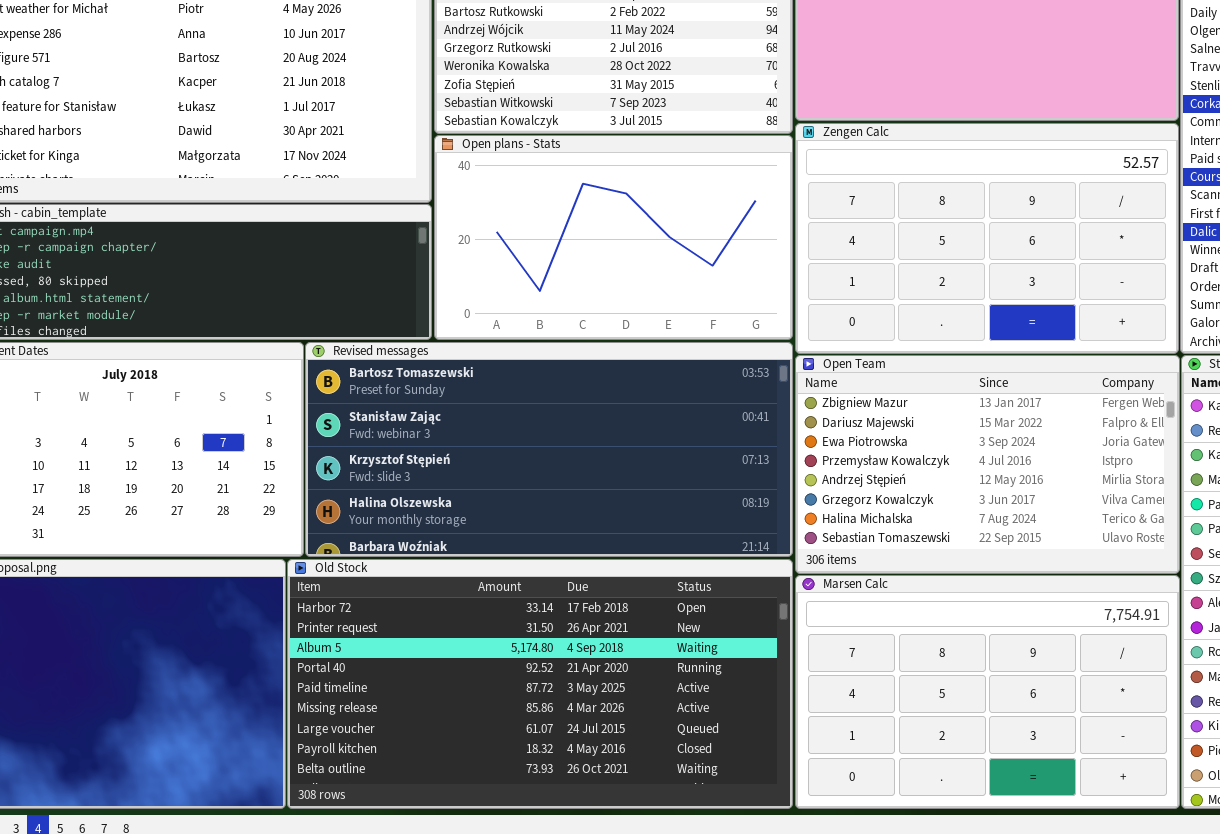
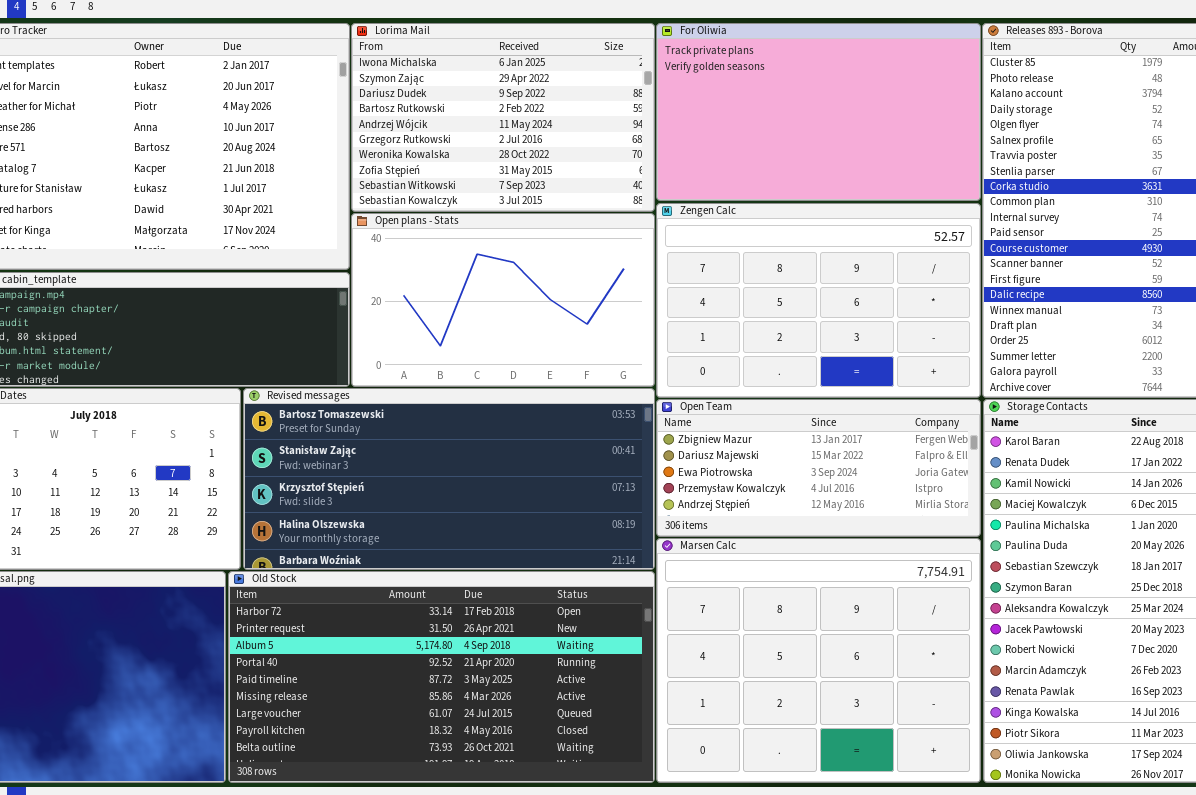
Open Team: [795,355,1180,574] -> [656,399,981,537], resized
Marsen Calc: [795,575,1180,809] -> [656,538,981,783], resized

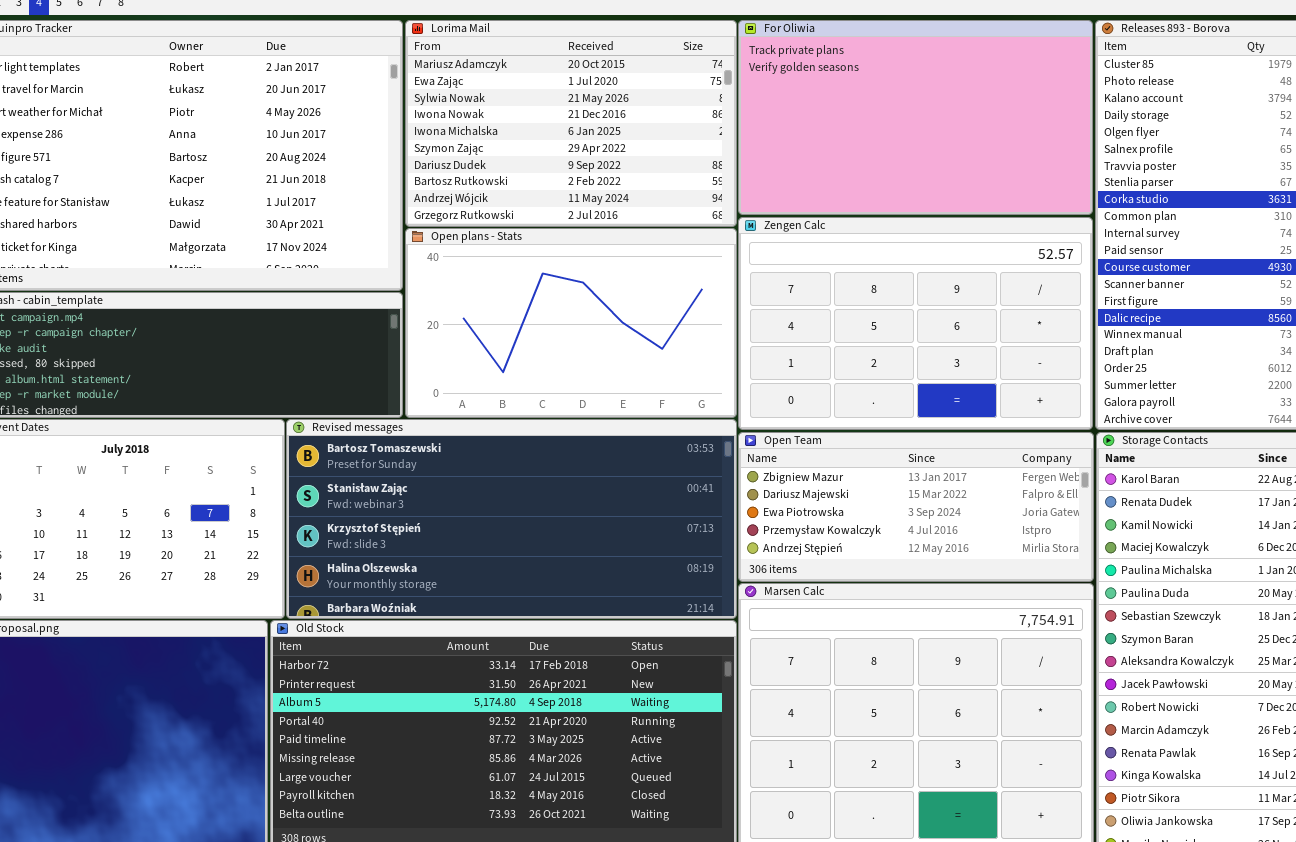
Lorima Mail: [351,23,655,212] -> [405,20,737,227], scrolled up 4 rows

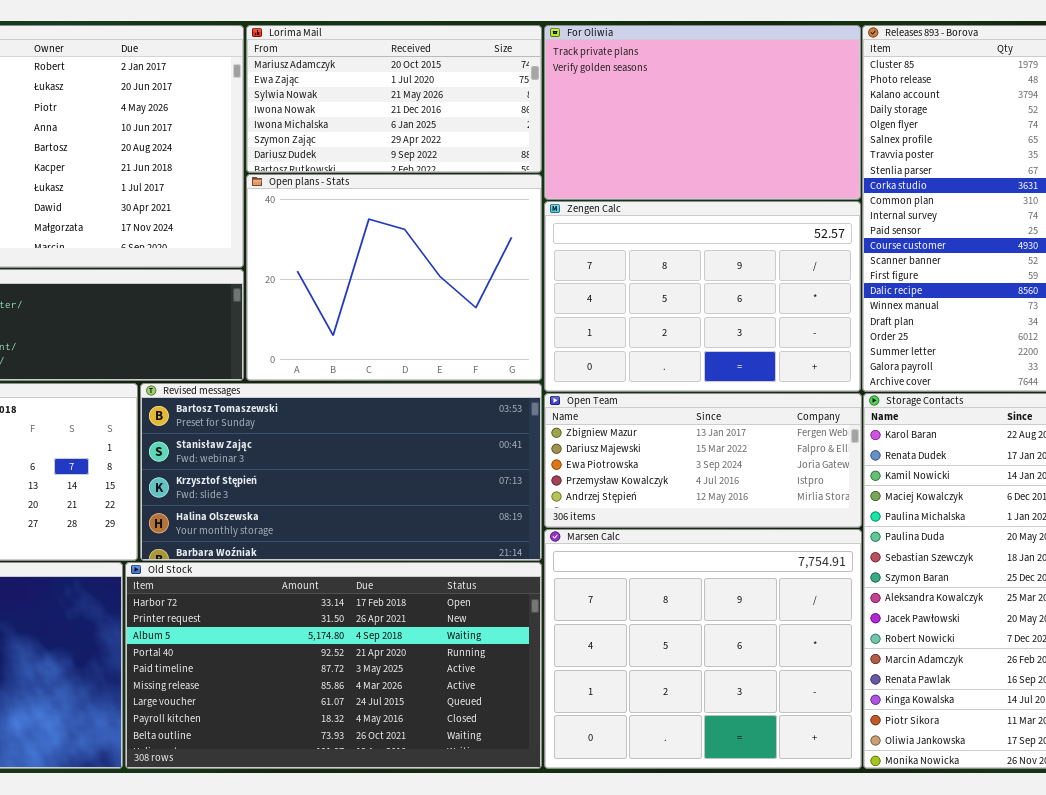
Lorima Mail: [405,20,737,227] -> [246,25,542,173], resized
Open plans - Stats: [405,228,737,418] -> [246,174,542,381], resized

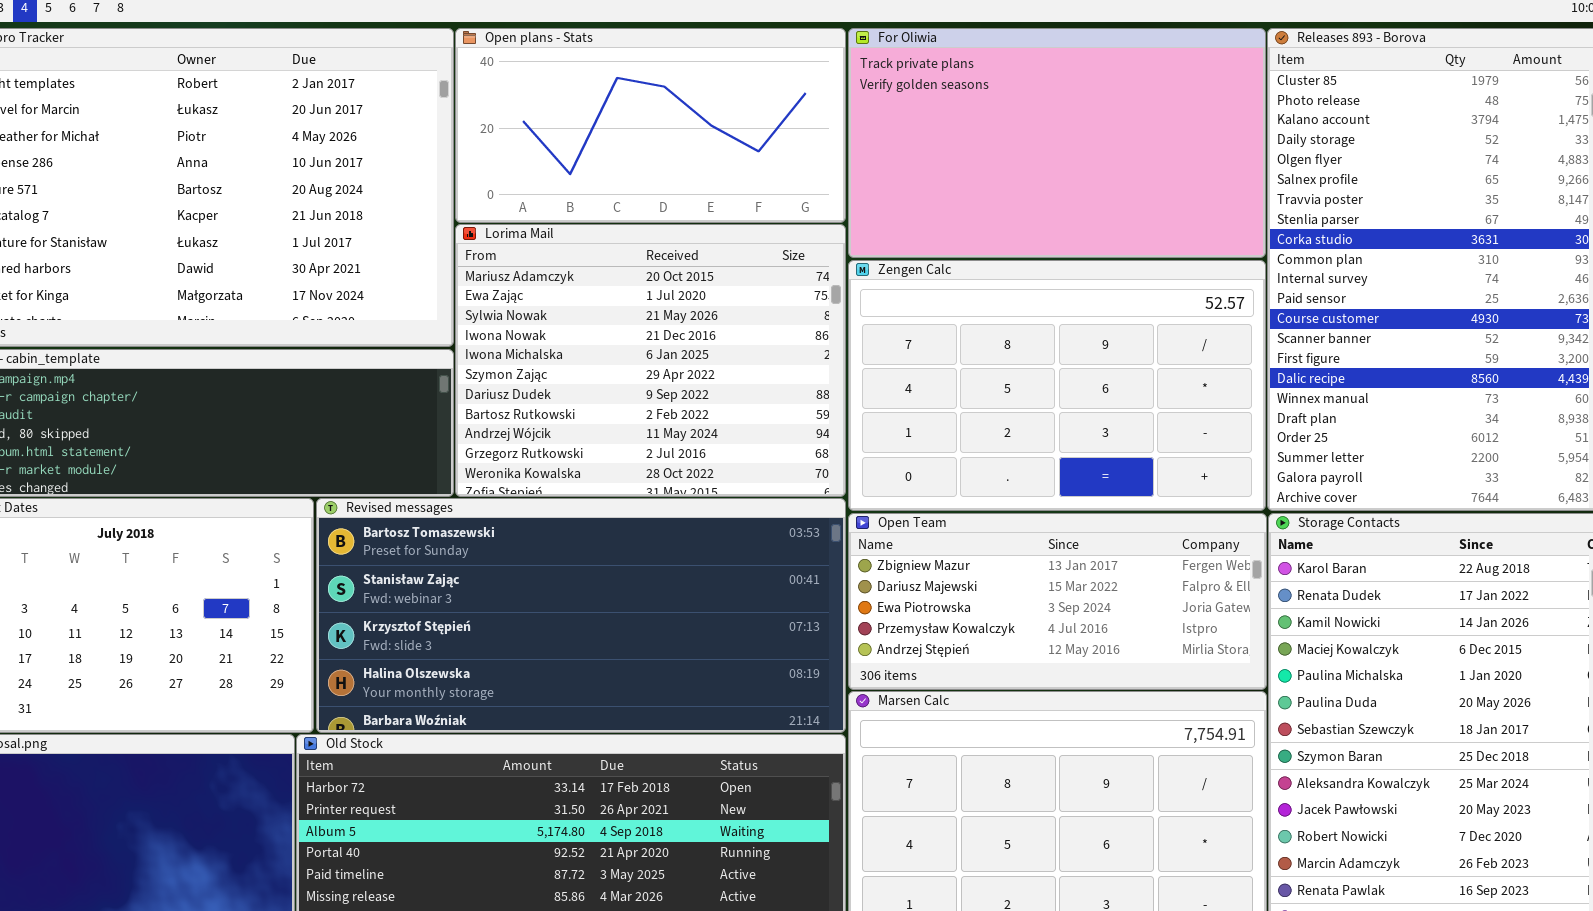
Lorima Mail: [246,25,542,173] -> [455,224,846,497], moved, resized
Open plans - Stats: [246,174,542,381] -> [455,28,846,223], moved, resized

